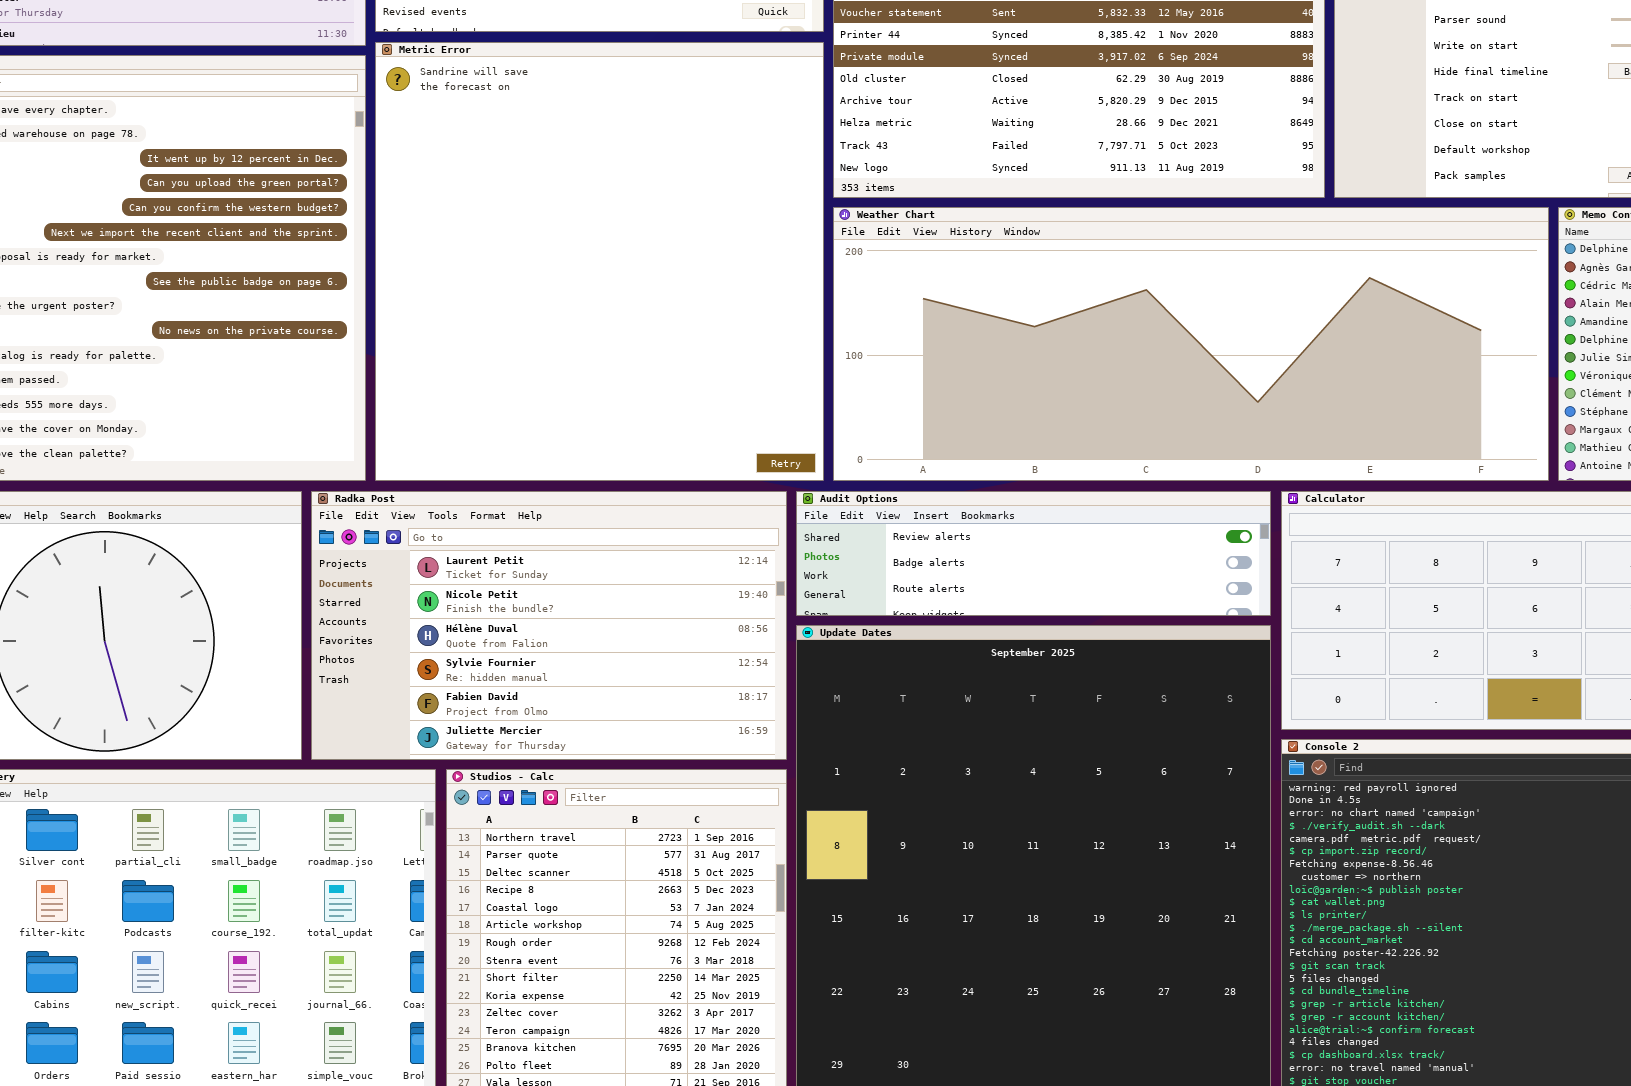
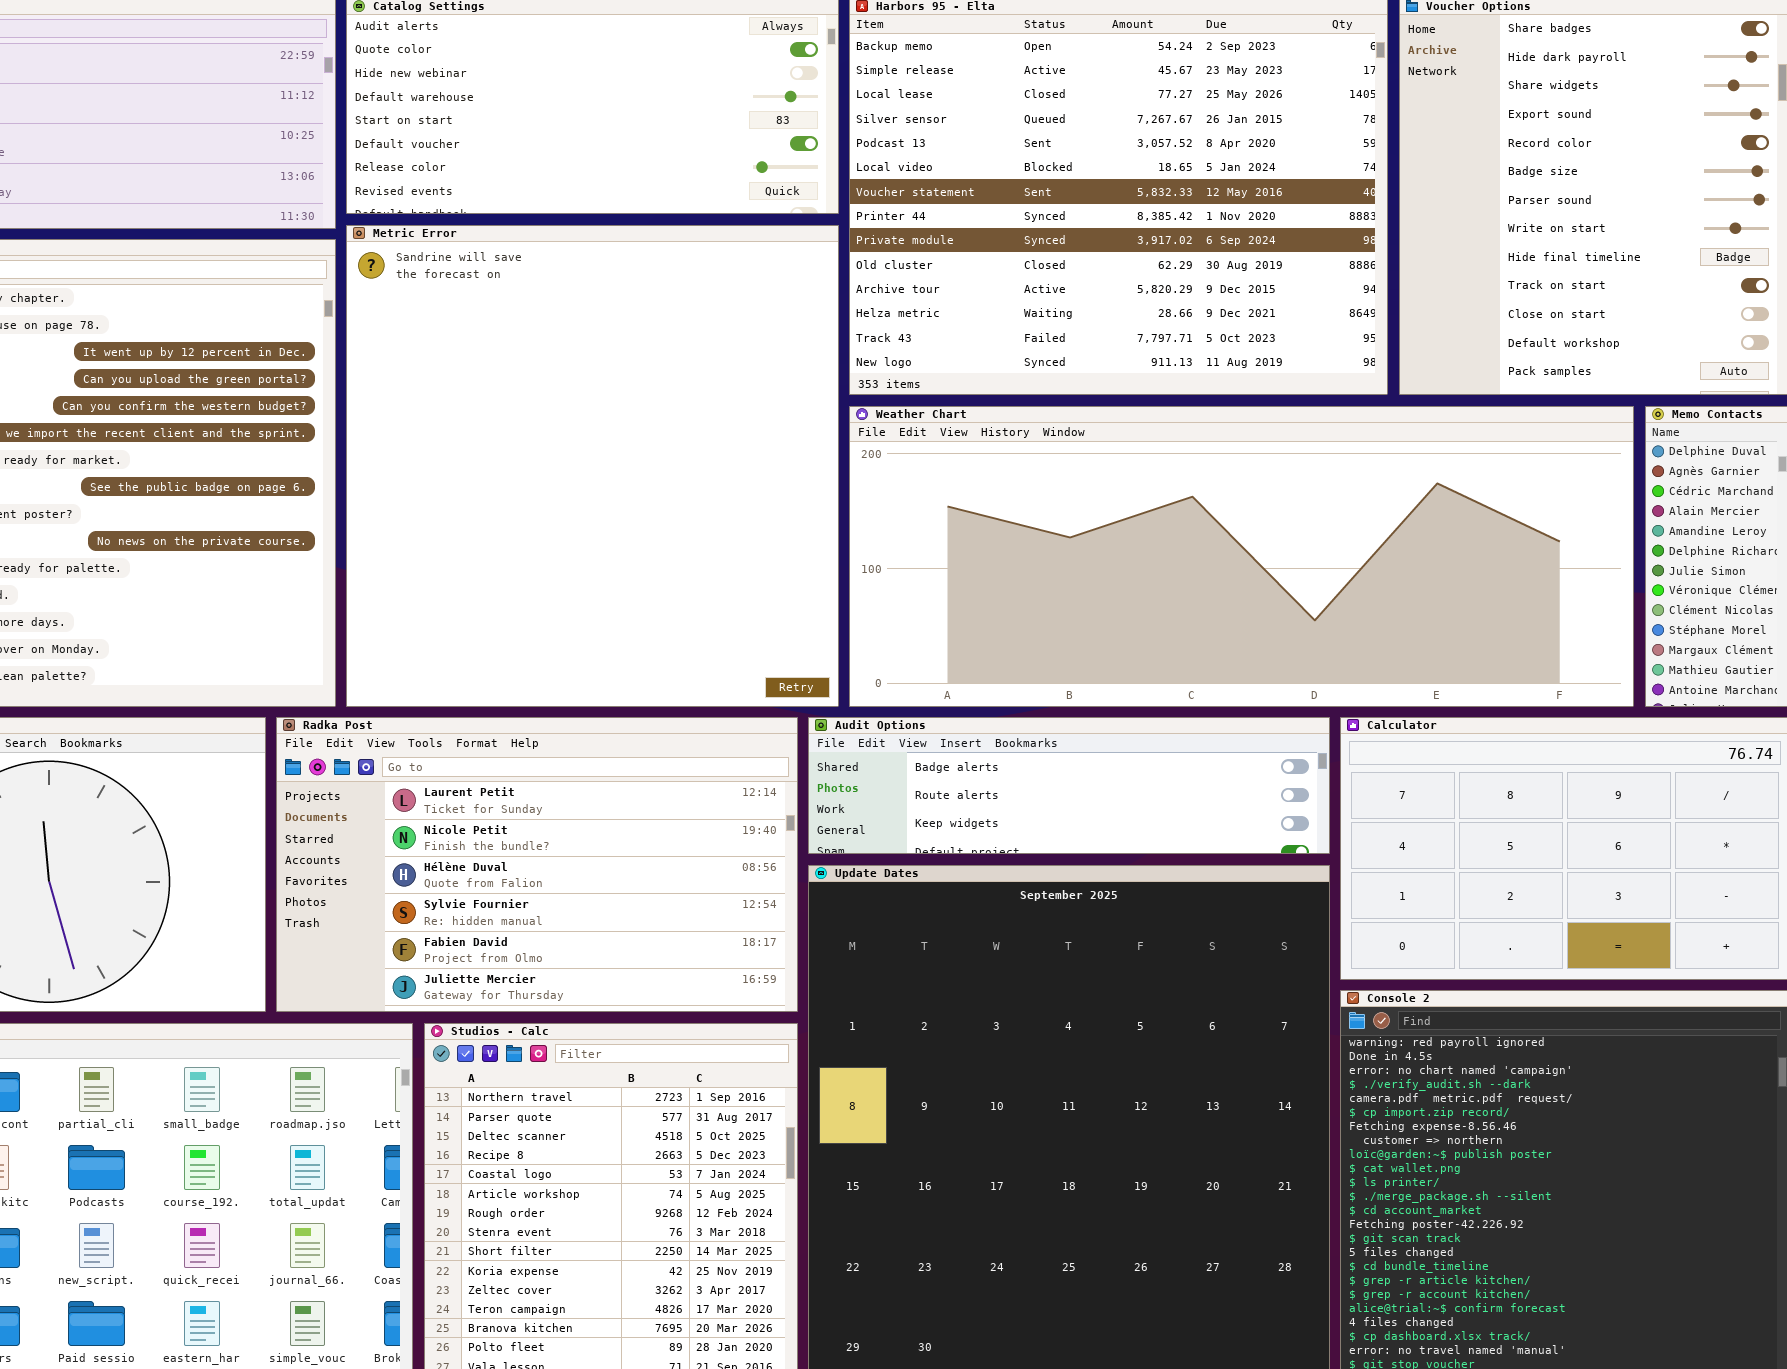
Audit Options: [796,491,1271,616] -> [808,717,1330,854], scrolled down 1 row

